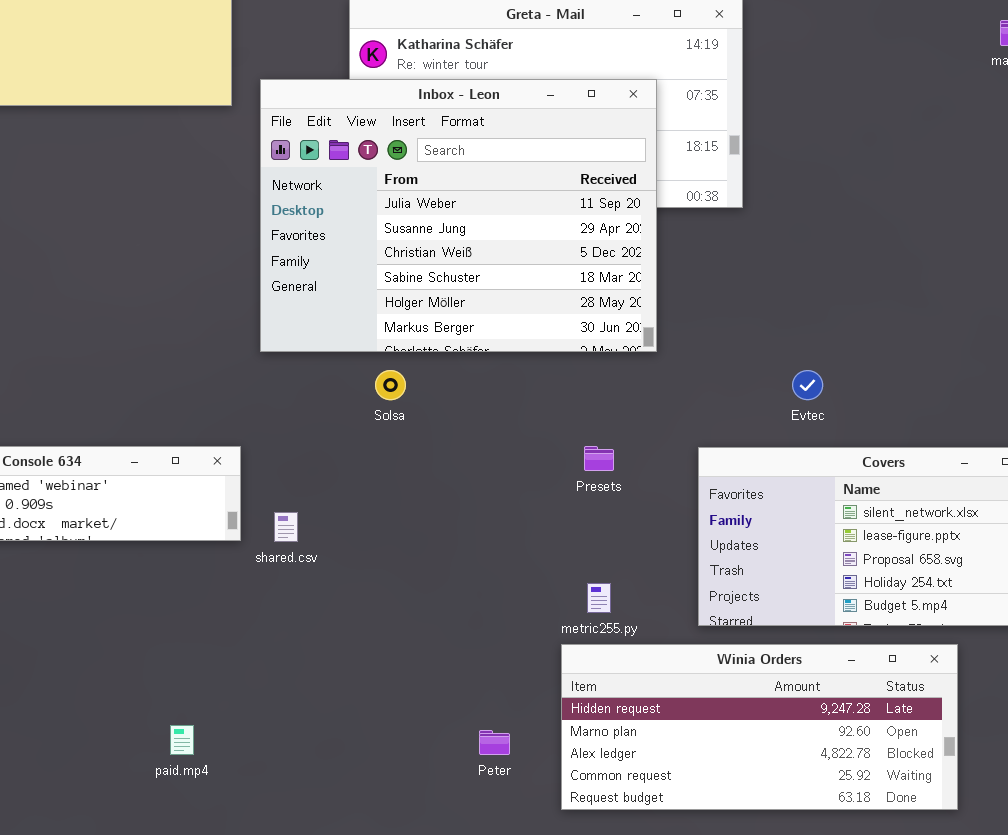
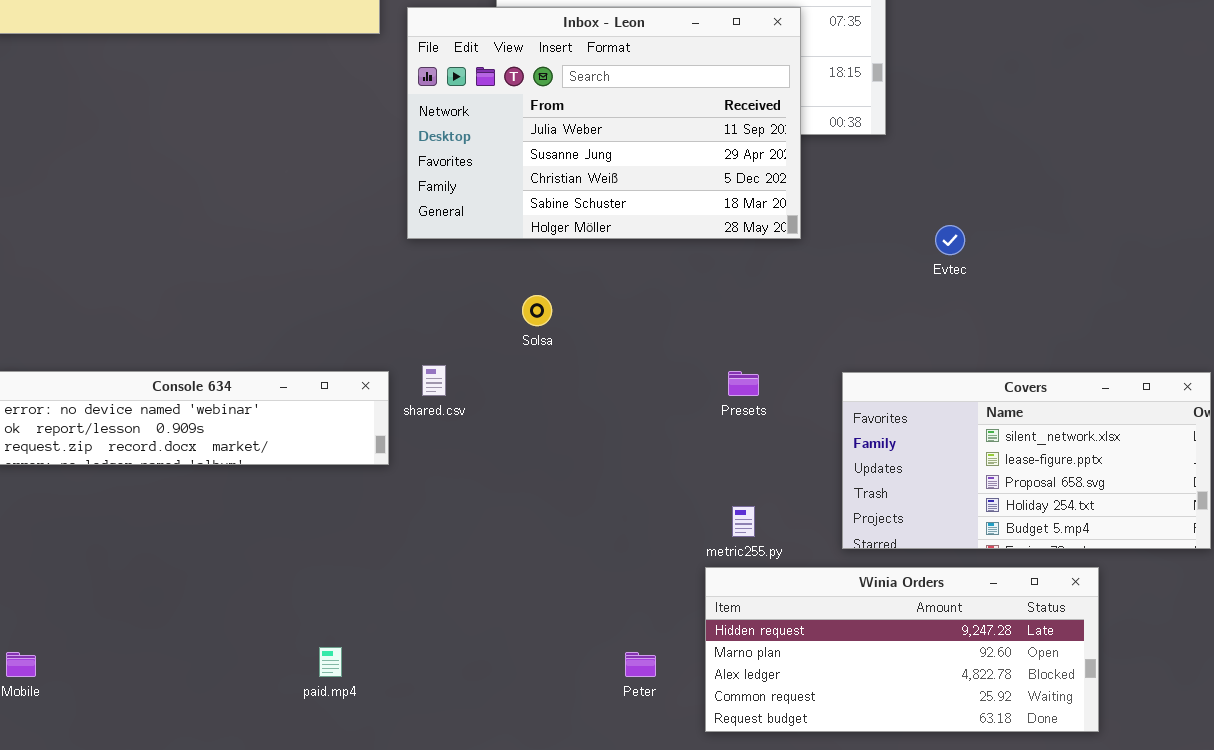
Inbox - Leon: [260,79,657,352] -> [407,7,801,239], resized
Evtec: [792,370,823,400] -> [935,225,965,255], moved
shared.csv: [274,512,298,542] -> [422,365,446,396], moved

